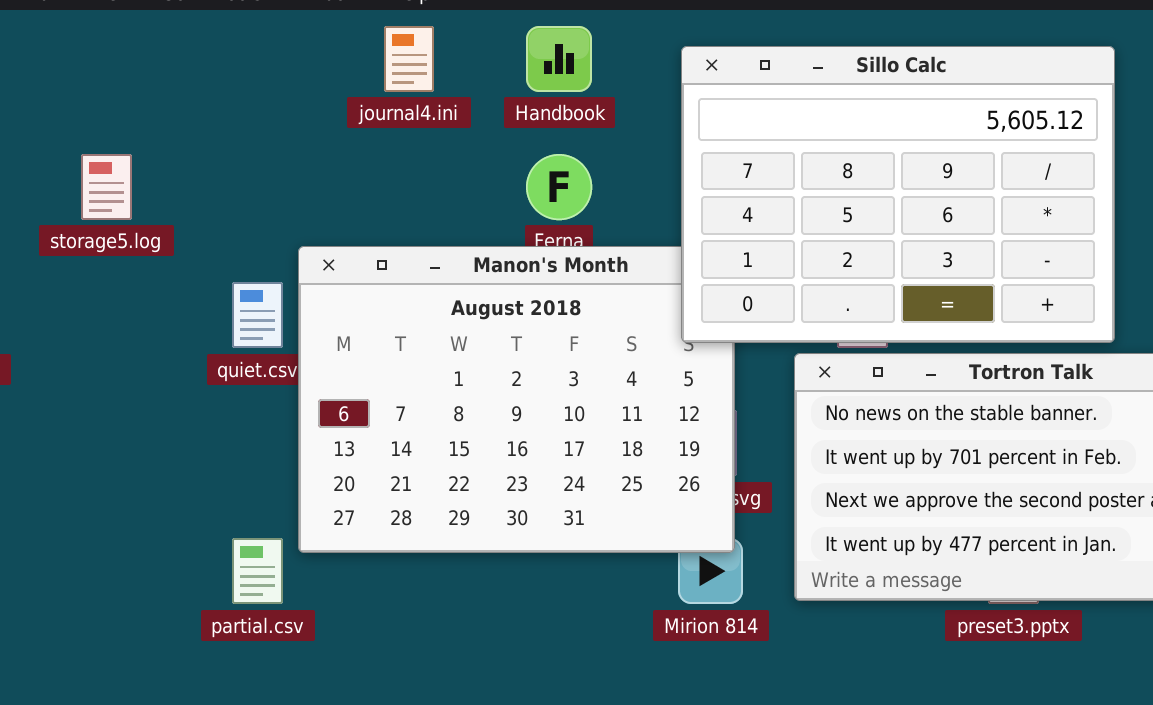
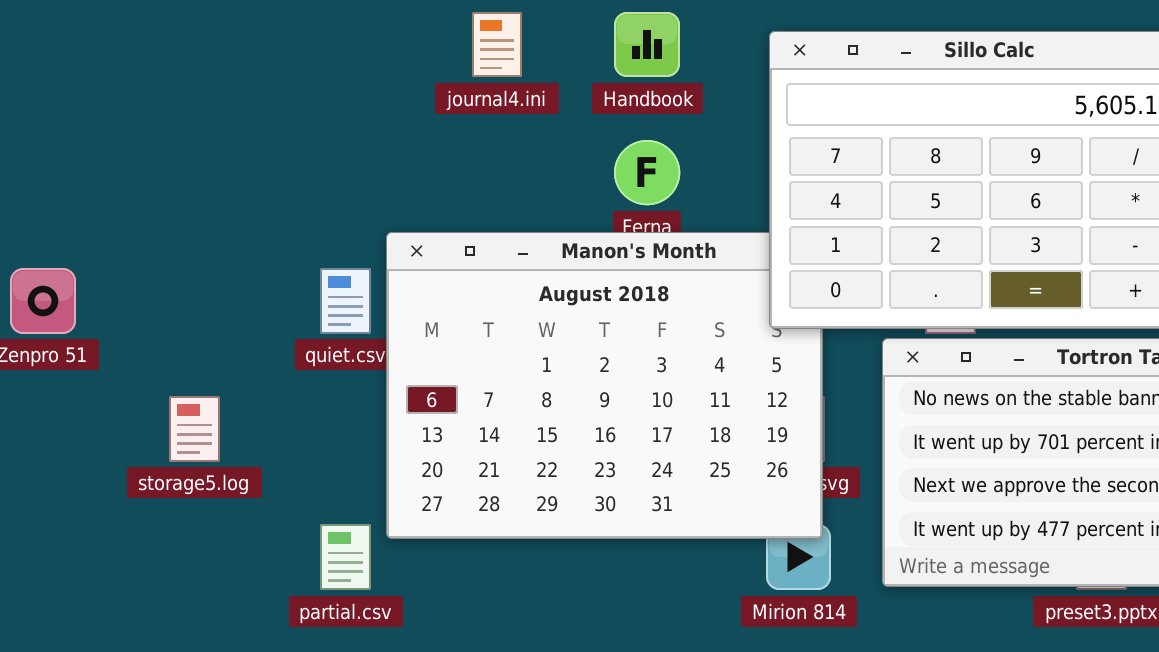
storage5.log: [81,154,132,220] -> [169,396,220,462], moved

